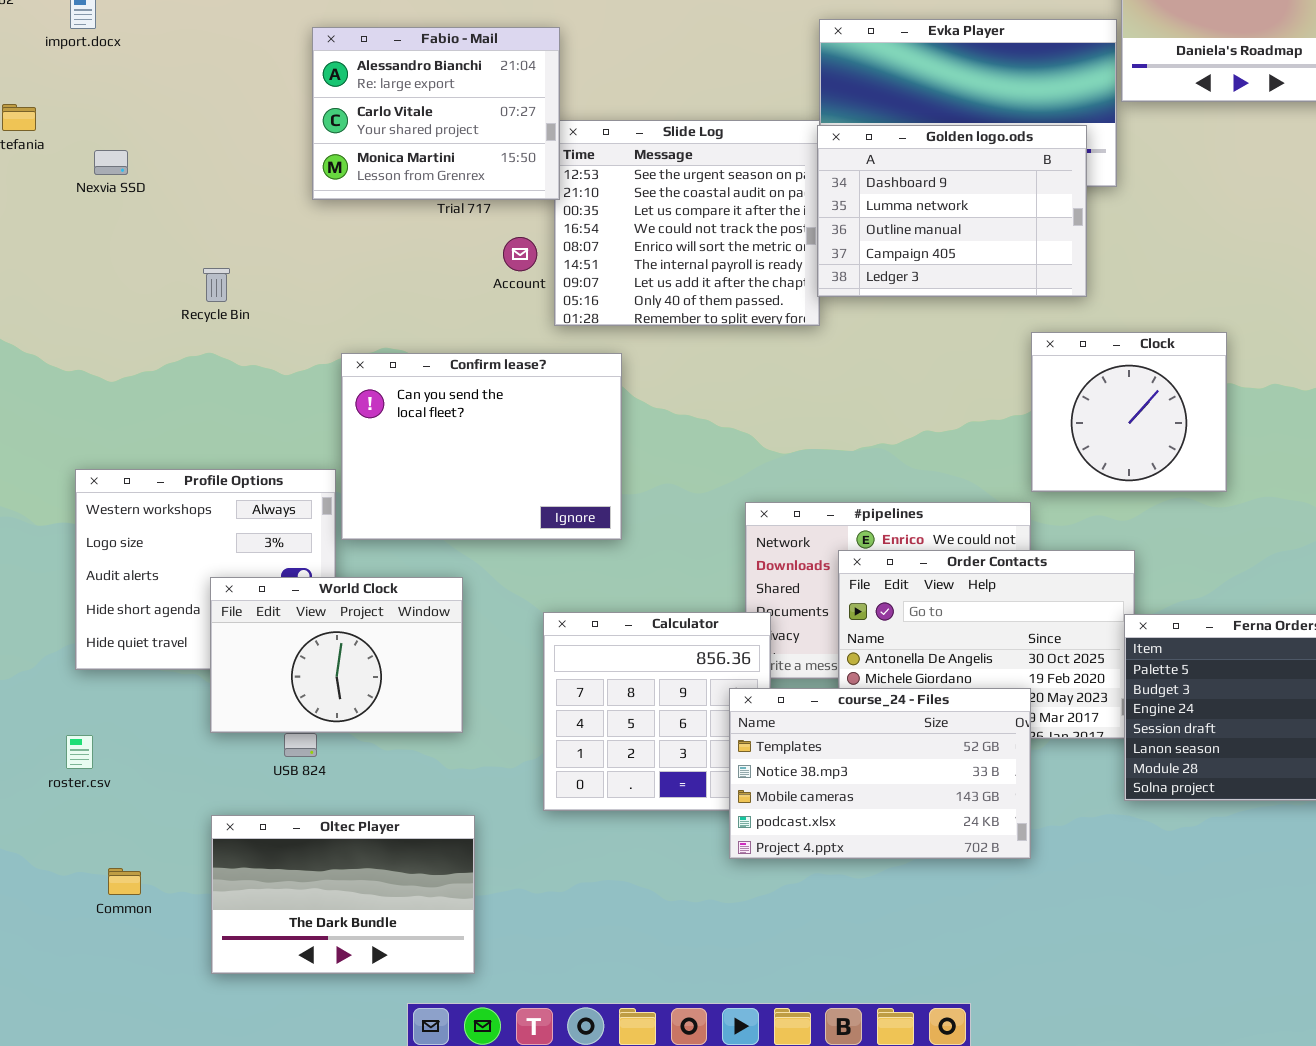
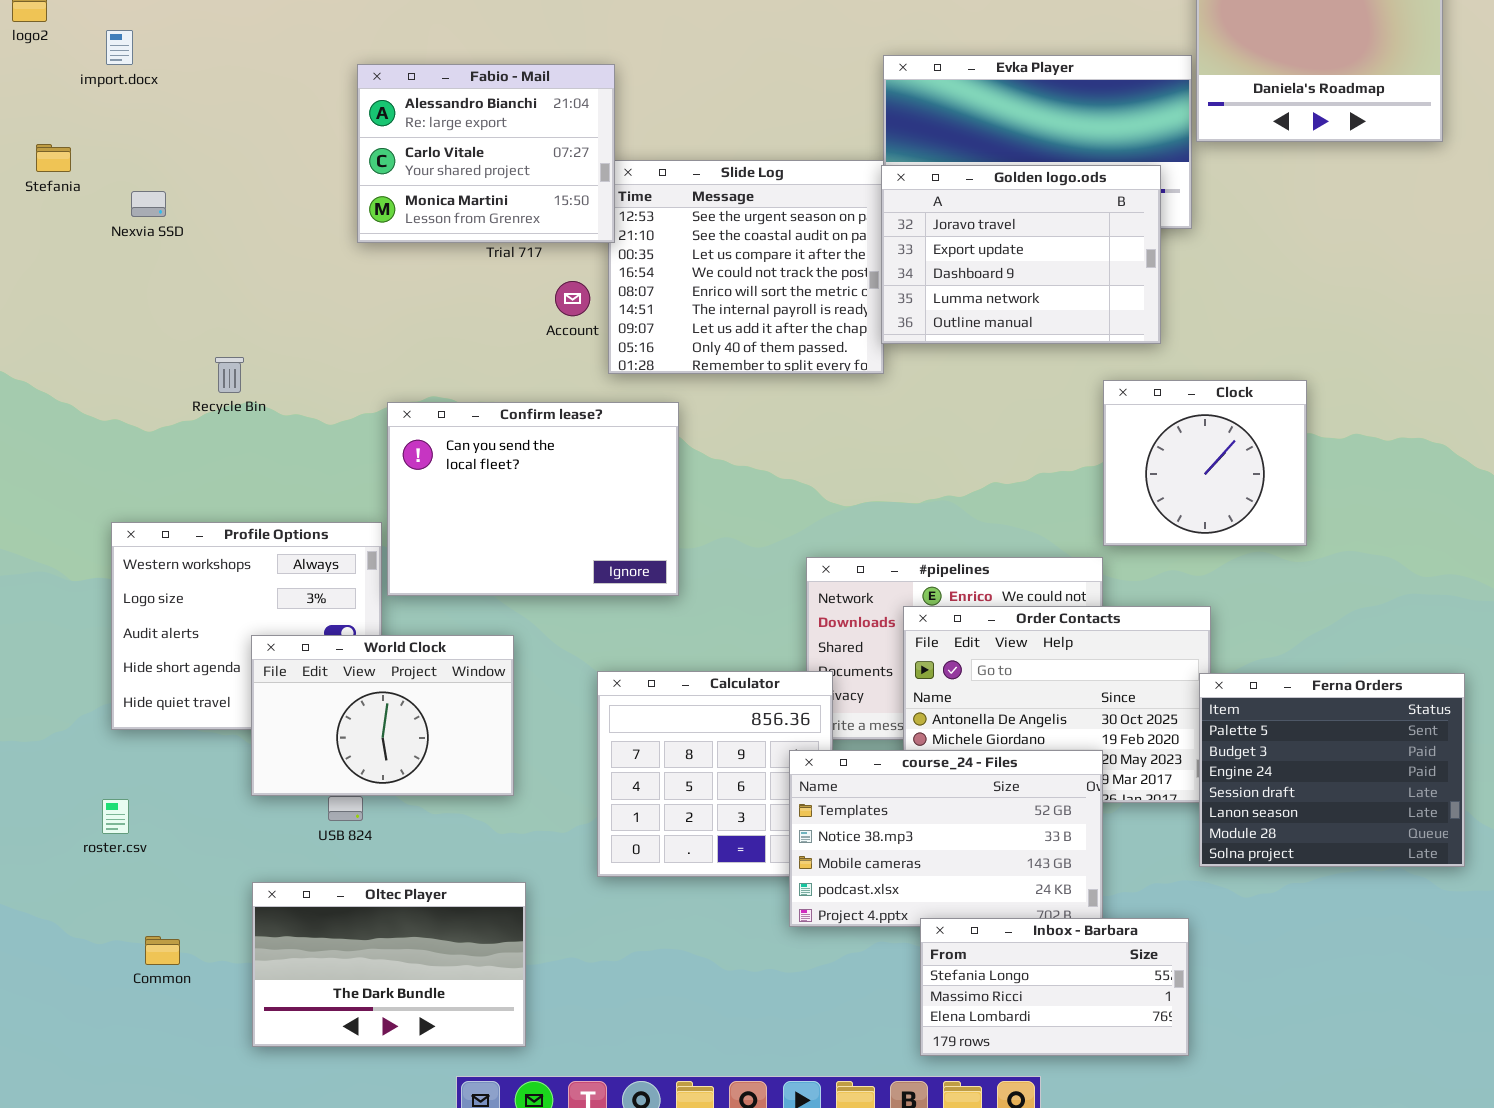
Golden logo.ods: [817,125,1087,297] -> [881,165,1161,344], scrolled up 2 rows
Recycle Bin: [203,268,230,302] -> [215,357,244,393], moved
Inbox - Barbara: none -> [920,918,1189,1056], opened

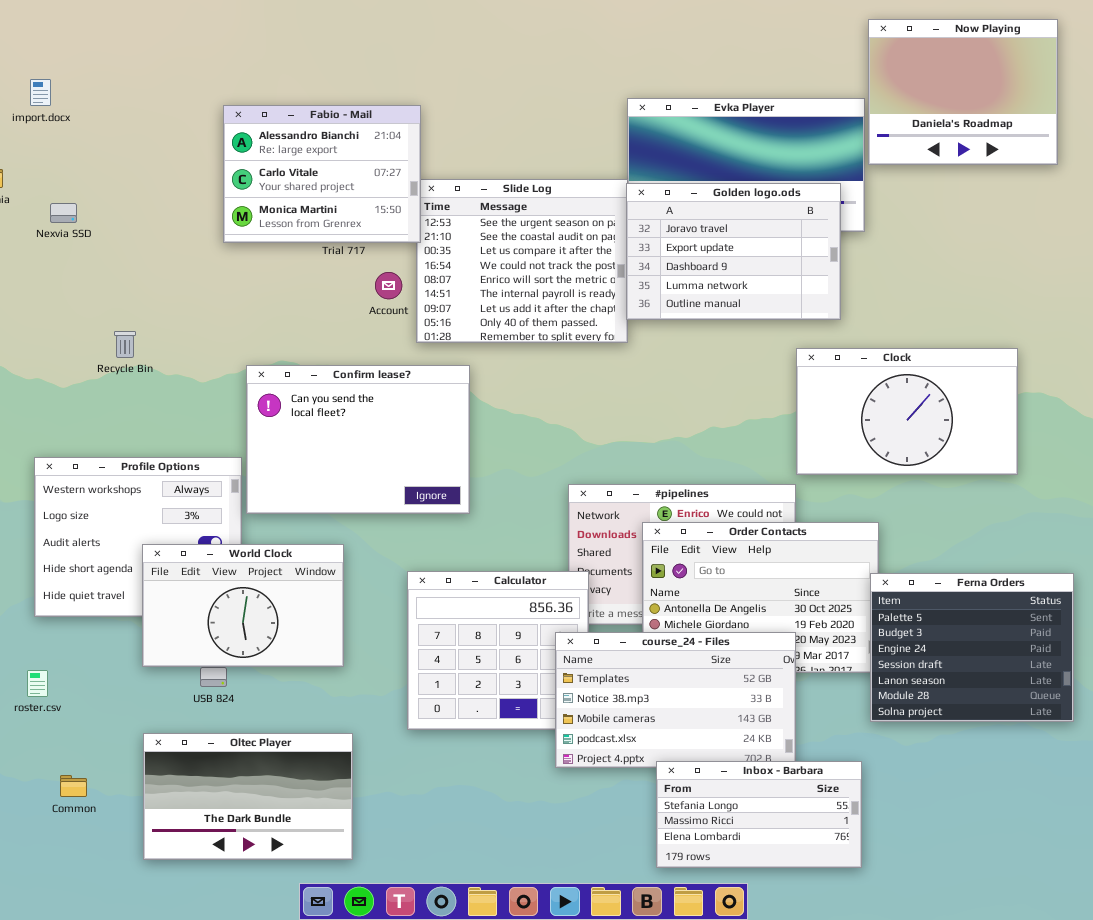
Clock: [1103,380,1307,546] -> [796,348,1018,475], resized

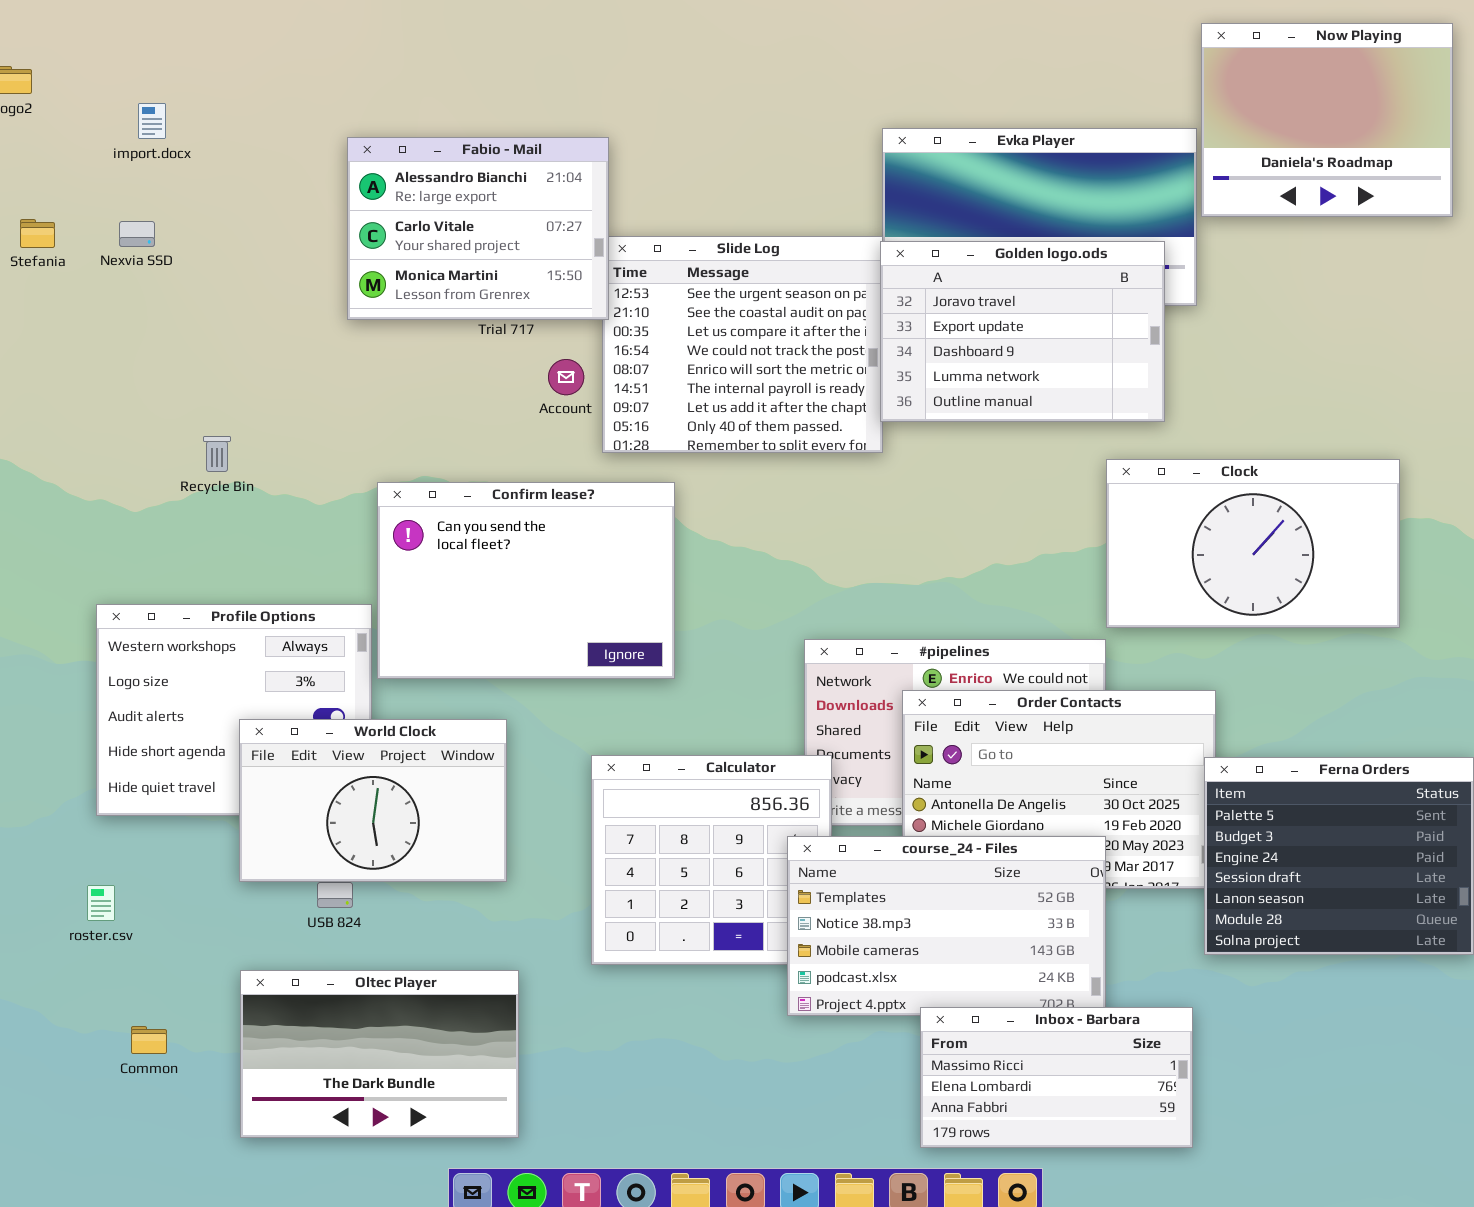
import.docx: [30,79,51,106] -> [138,103,166,139], moved
Nexvia SSD: [50,203,77,223] -> [119,221,155,247], moved
Inbox - Barbara: [656,761,862,868] -> [920,1007,1193,1148], scrolled down 1 row

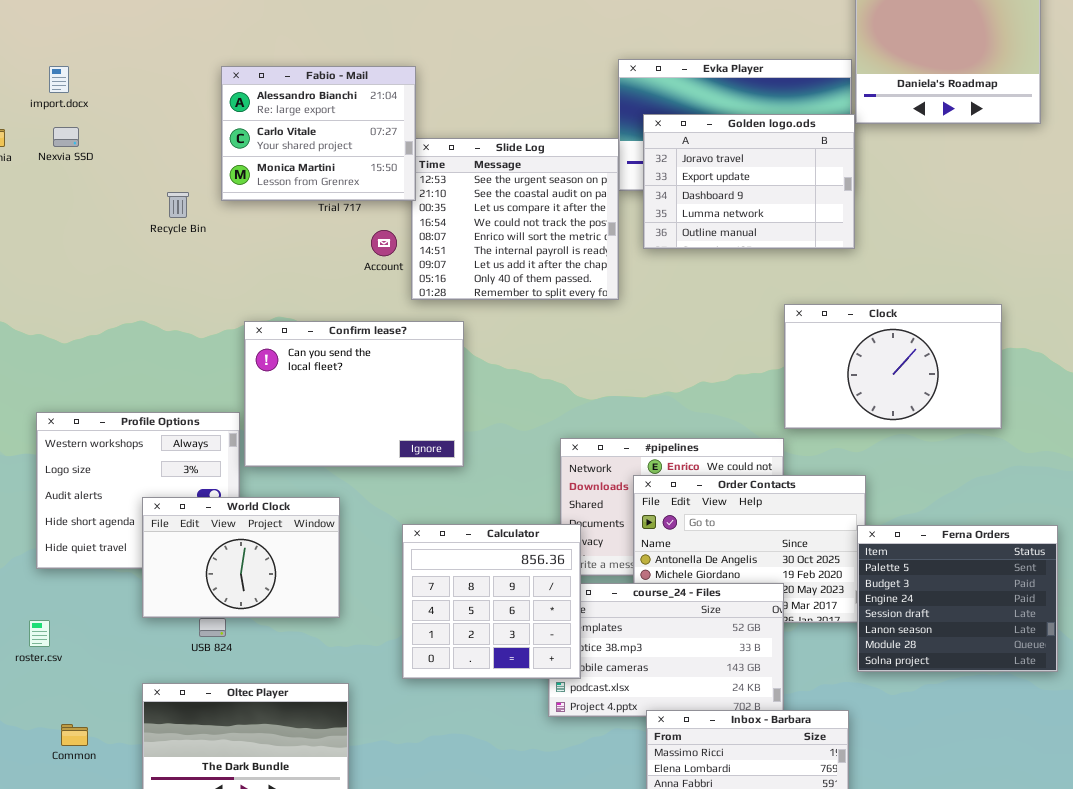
import.docx: [138,103,166,139] -> [49,66,69,93], moved
Golden logo.ods: [880,241,1165,422] -> [643,114,855,249], moved
Recycle Bin: [203,436,231,472] -> [167,192,189,218], moved
Calculator: [591,755,832,965] -> [402,524,581,679], raised

